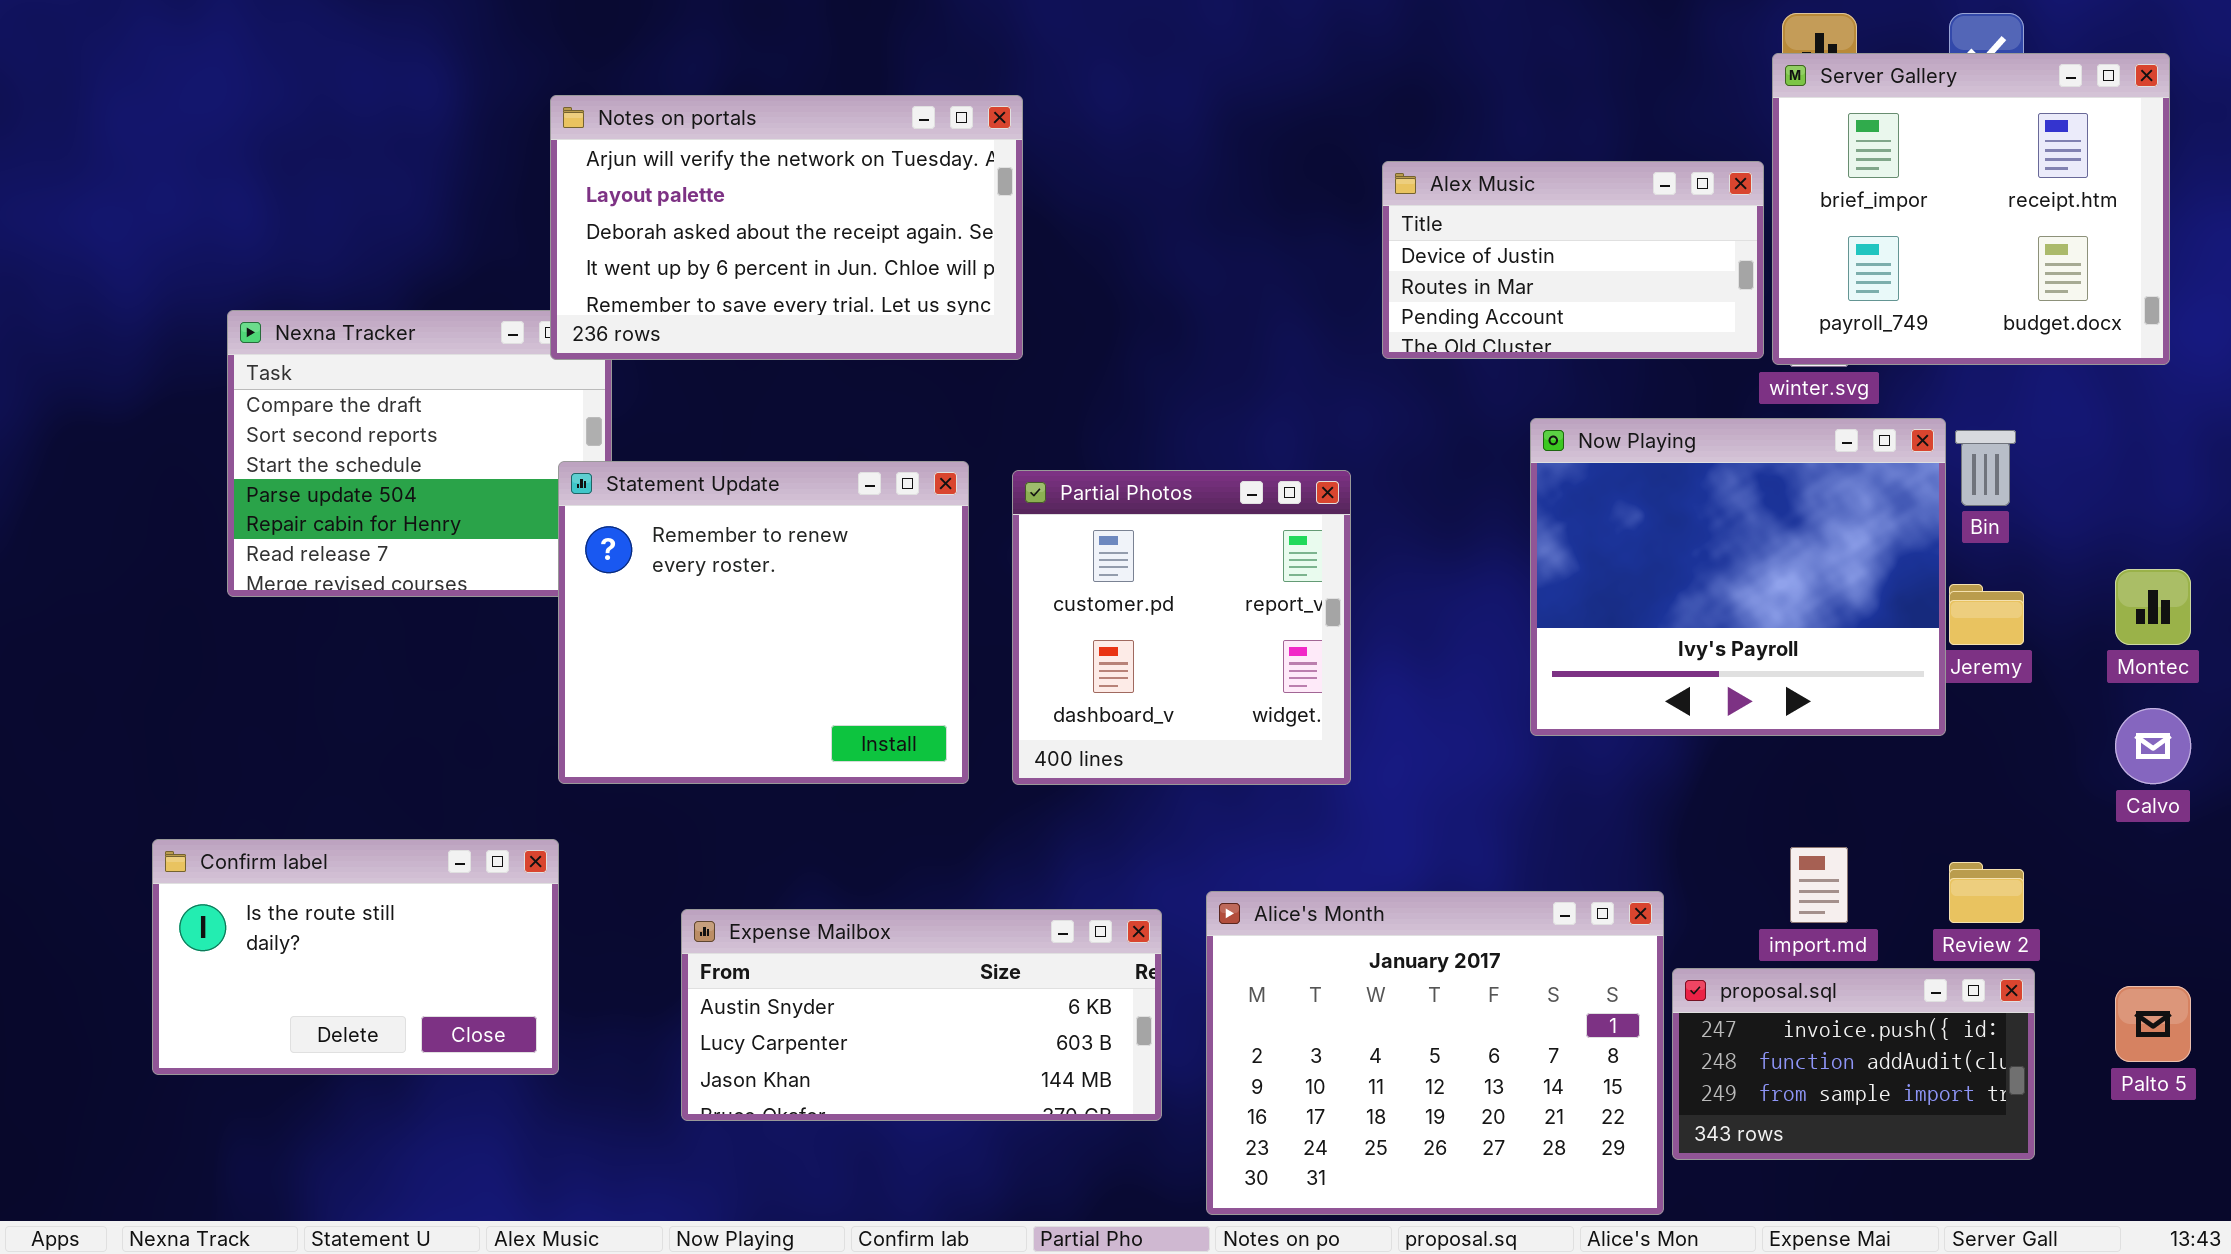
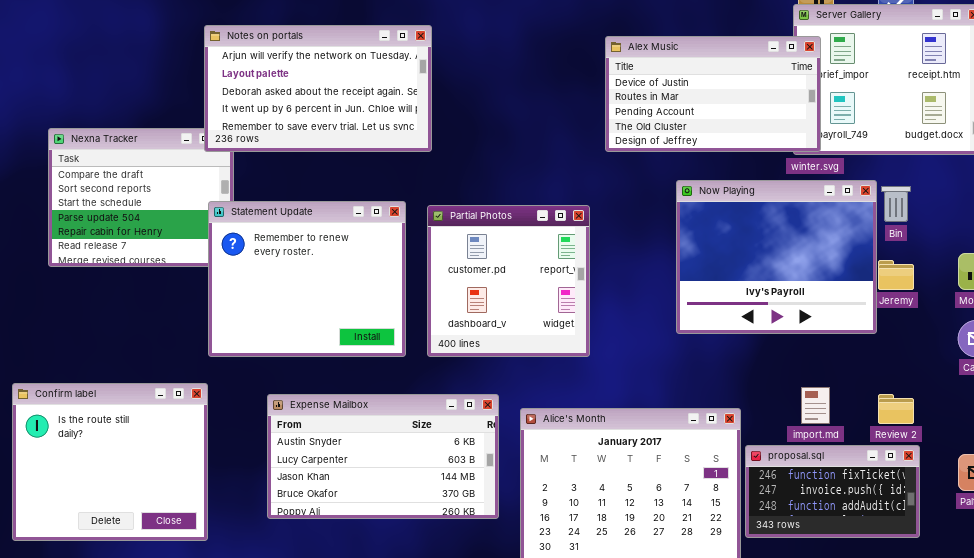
Alex Music: [1382,161,1764,359] -> [605,36,821,152], resized
Confirm label: [152,839,559,1075] -> [12,383,208,541], resized
Expense Mailbox: [681,909,1162,1121] -> [267,394,499,519], resized
proposal.sql: [1672,968,2035,1160] -> [745,445,920,538], scrolled up 1 row

